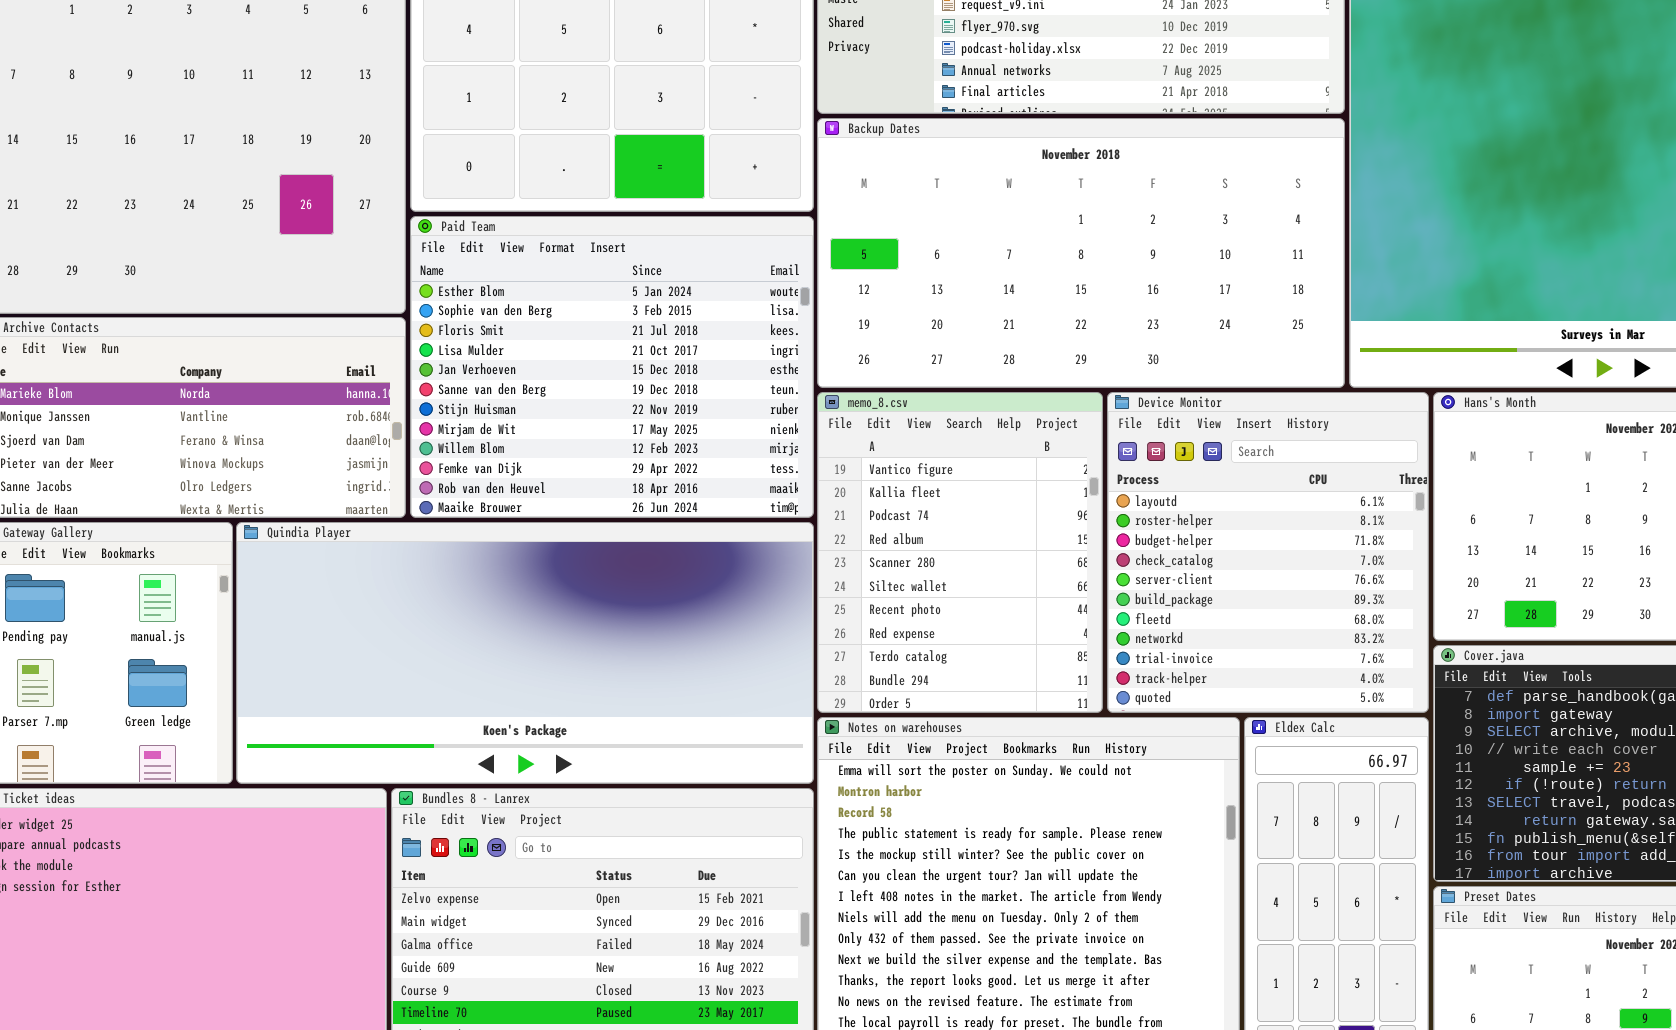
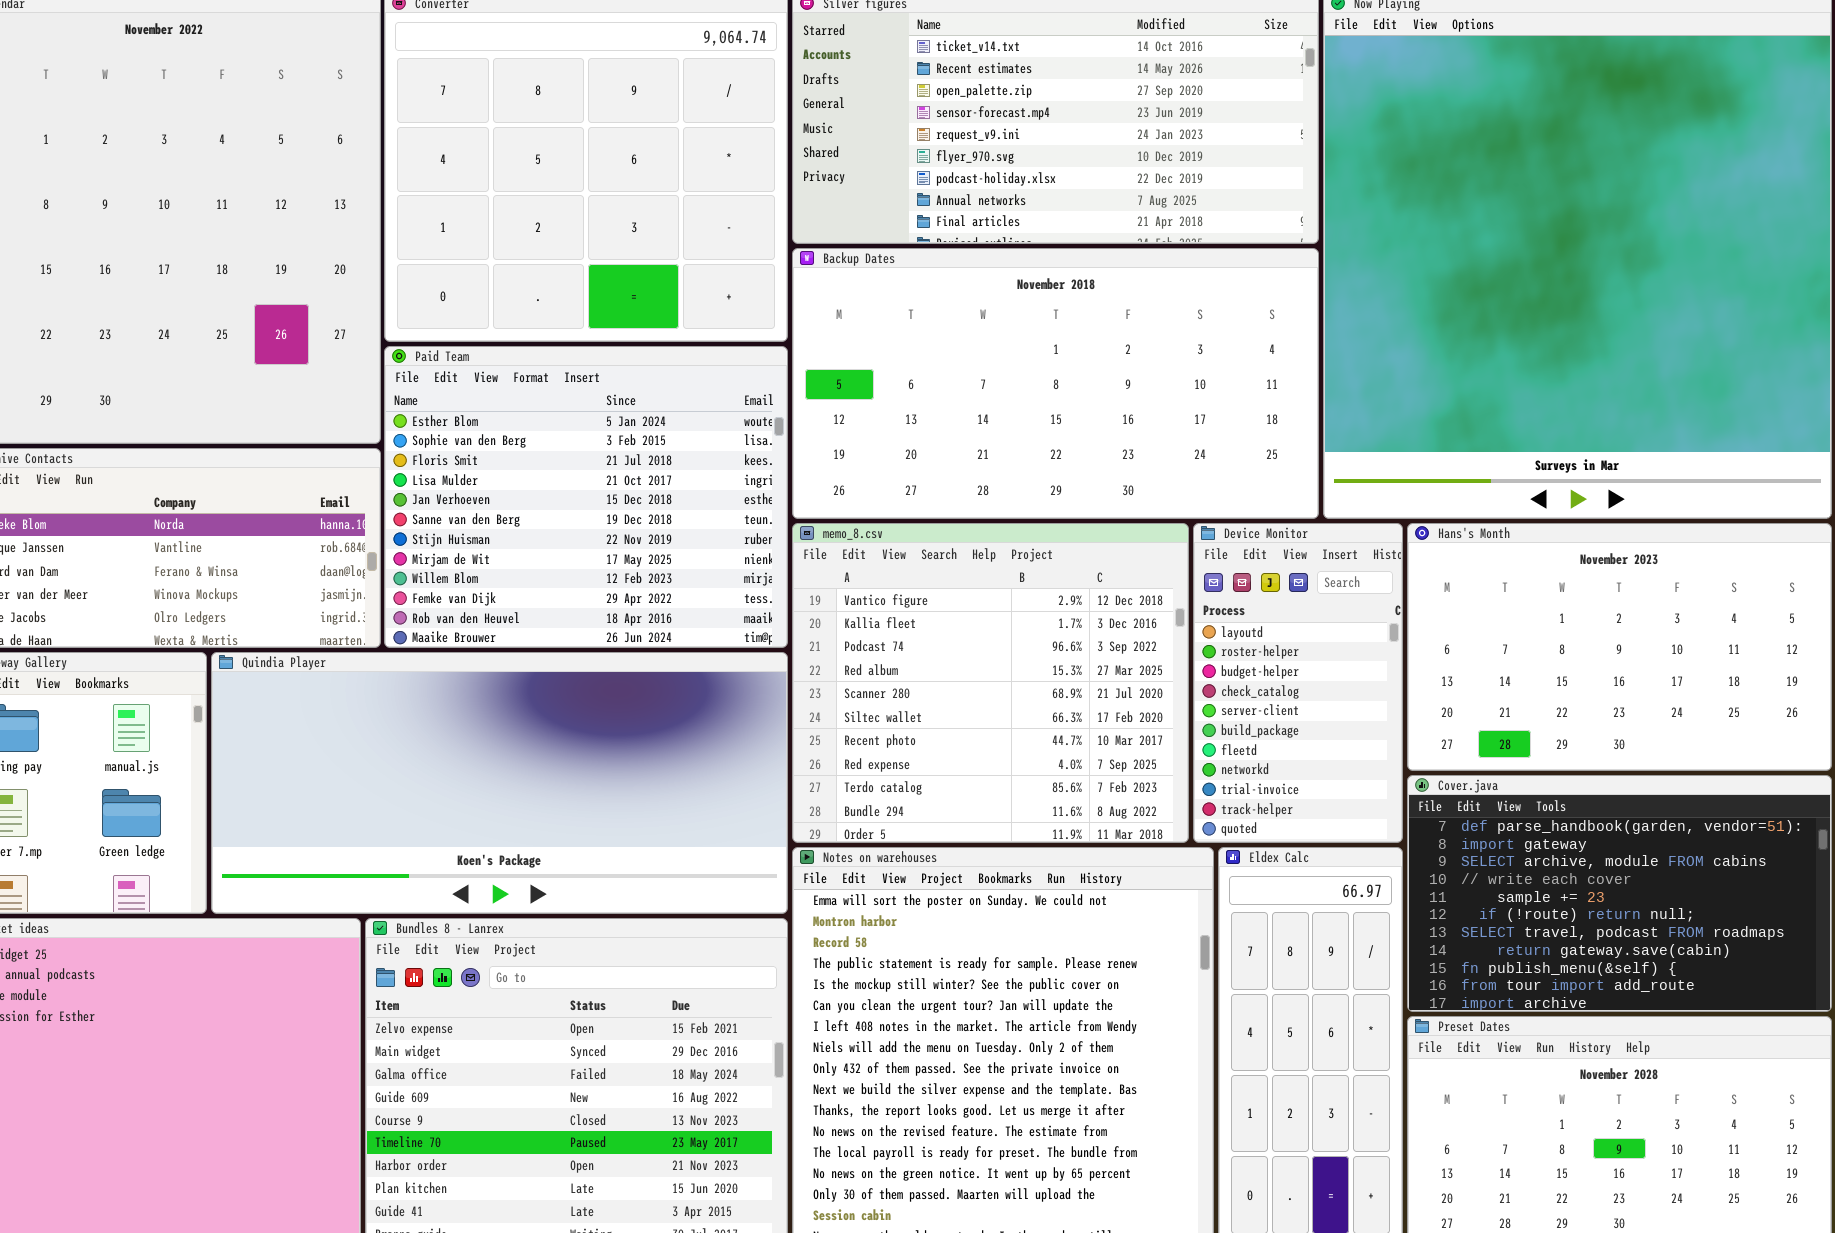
memo_8.csv: [817,392,1103,713] -> [792,523,1189,843], resized
Device Monitor: [1107,392,1429,713] -> [1193,523,1403,843], resized

